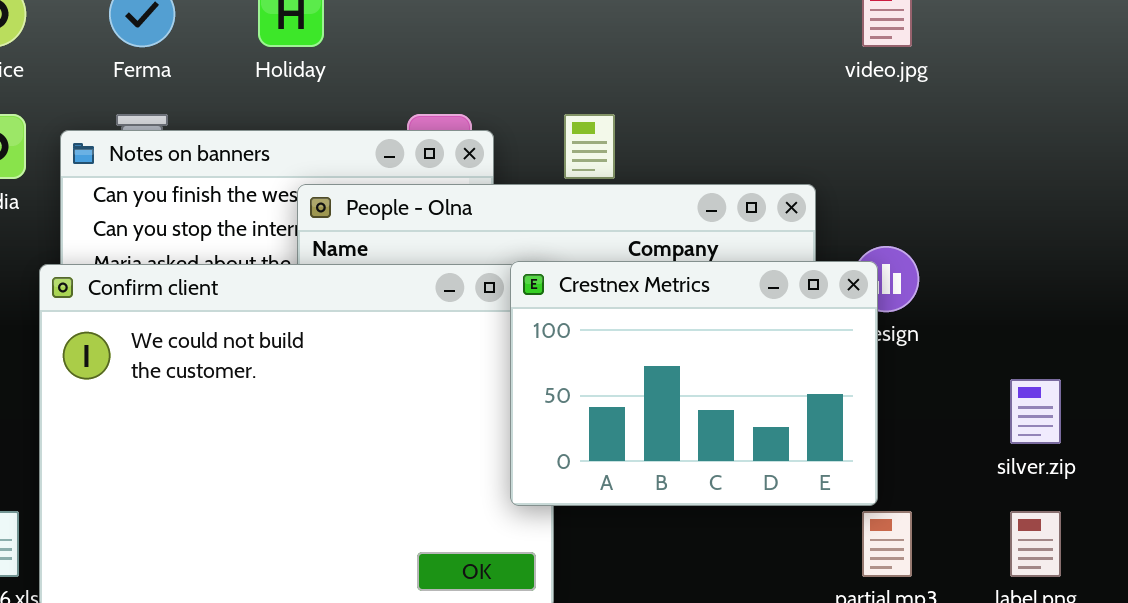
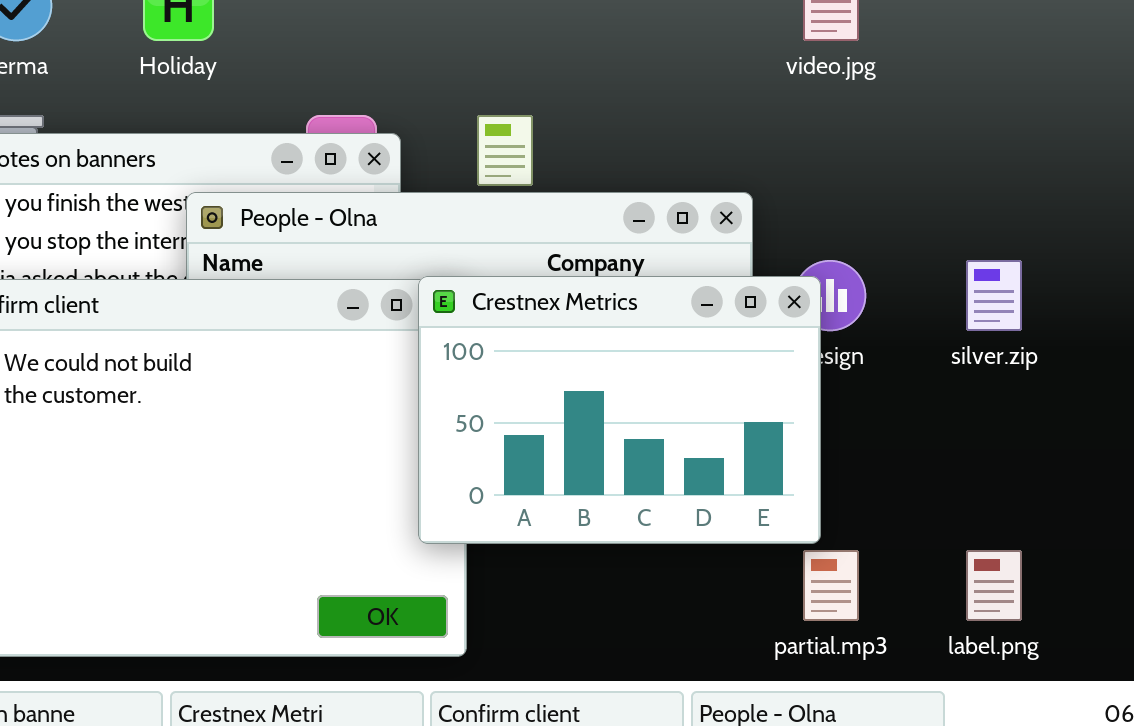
silver.zip: [1010,379,1061,444] -> [966,260,1022,331], moved

